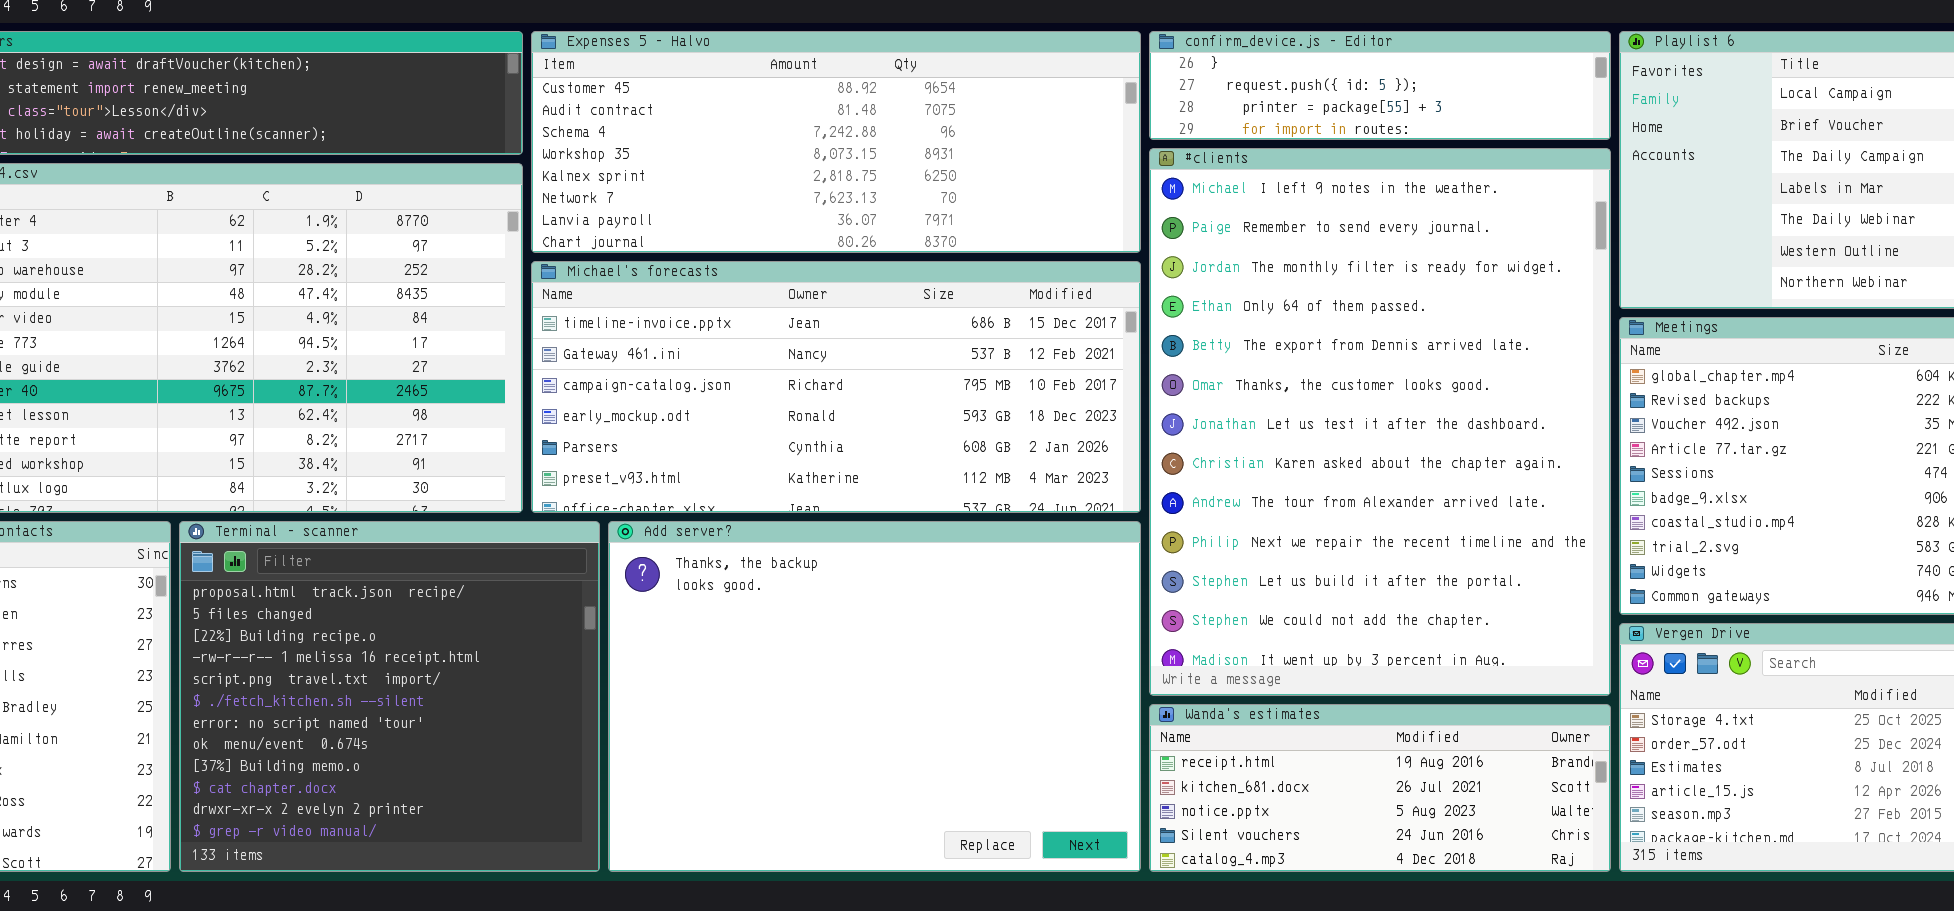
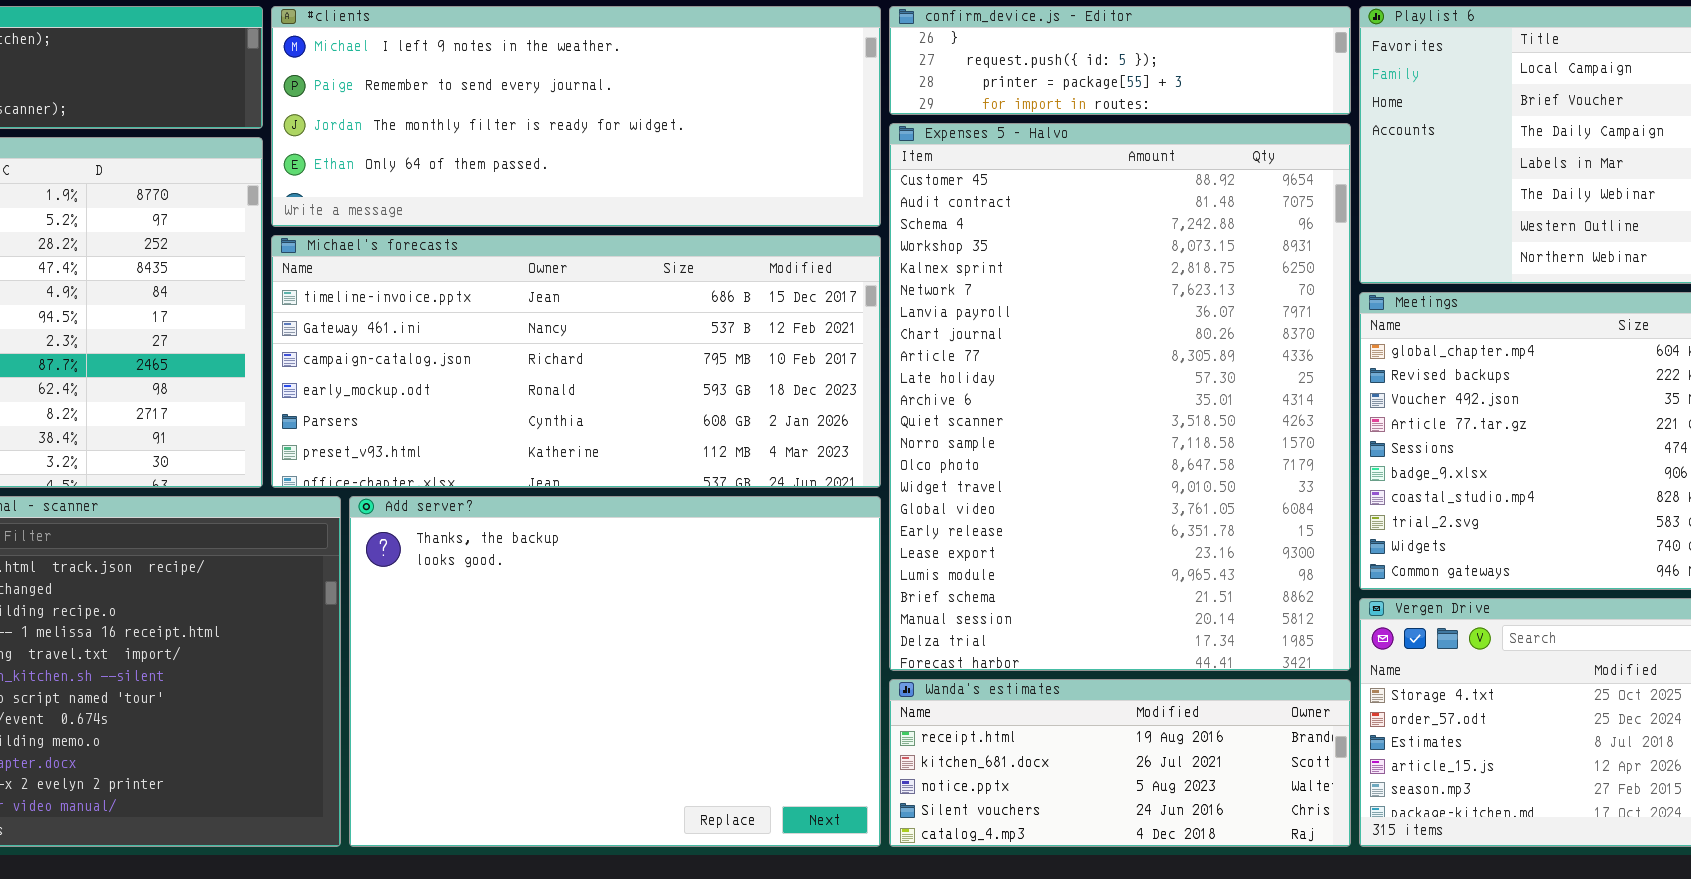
Expenses 5 - Halvo: [531,31,1141,253] -> [889,123,1351,671], moved, resized
#clients: [1149,148,1611,696] -> [271,6,881,227], moved, resized

